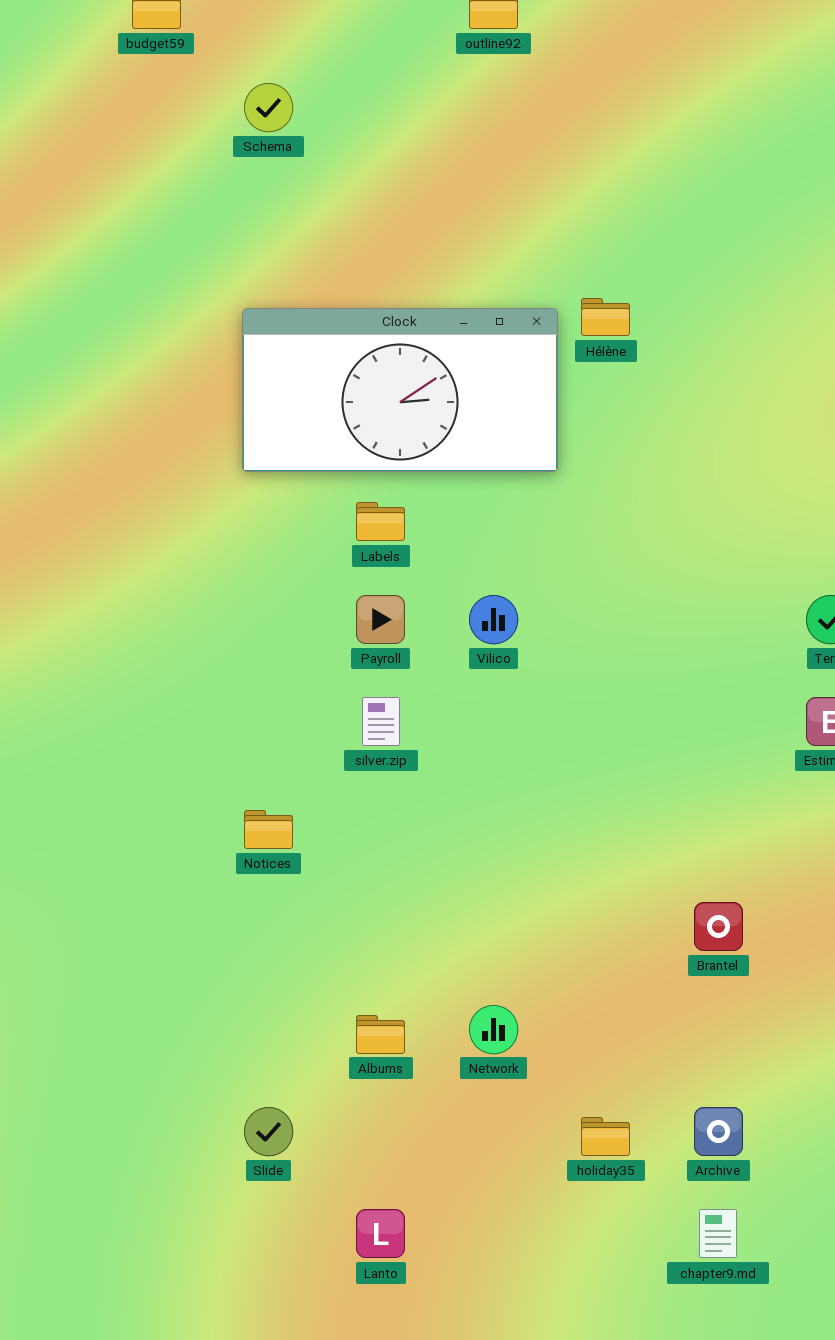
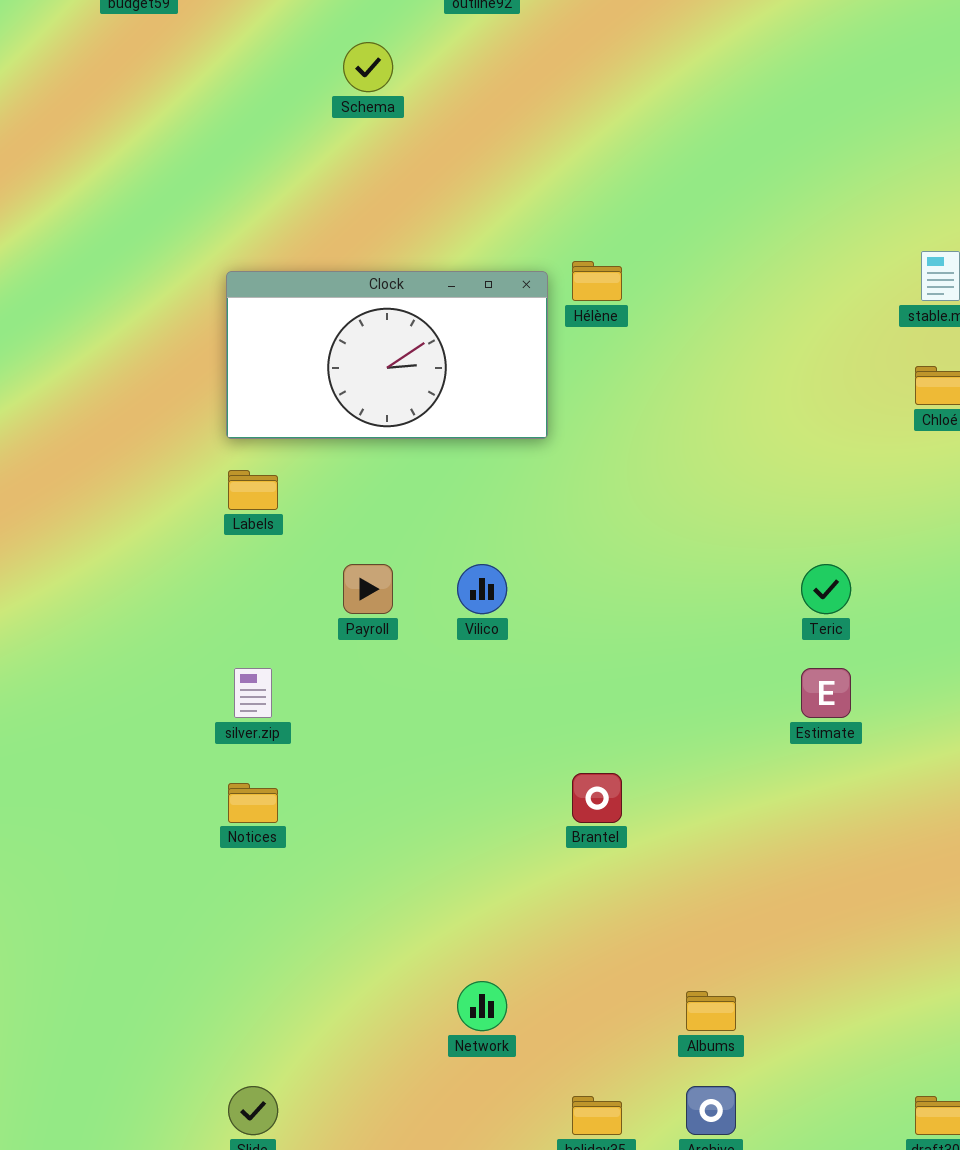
Schema: [244,83,293,132] -> [343,42,393,92], moved
Labels: [356,502,405,541] -> [228,470,278,510], moved
silver.zip: [362,697,400,746] -> [234,668,272,718], moved
Brantel: [694,902,743,951] -> [572,773,622,823], moved
Albums: [356,1015,405,1054] -> [686,991,736,1031], moved

